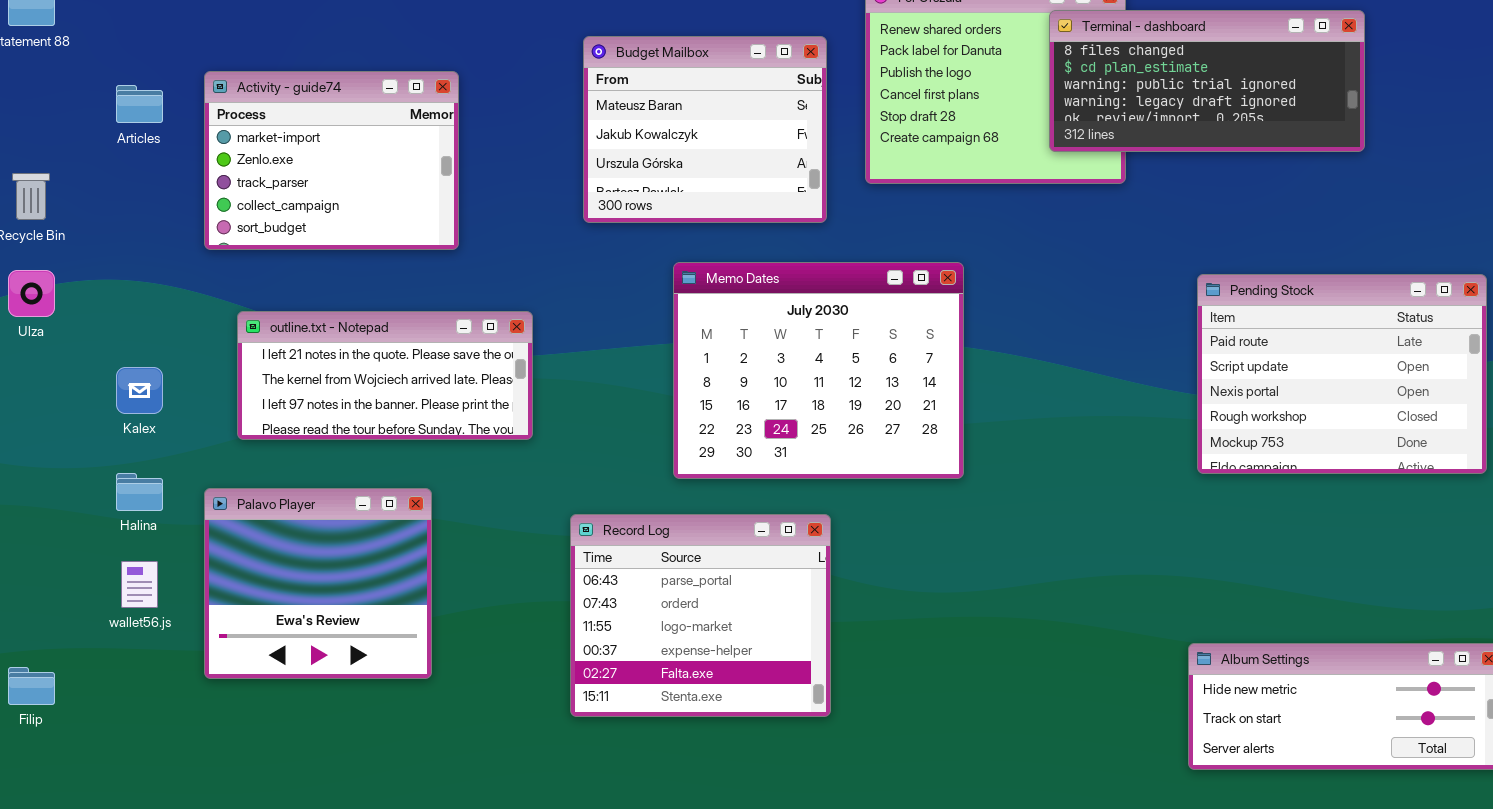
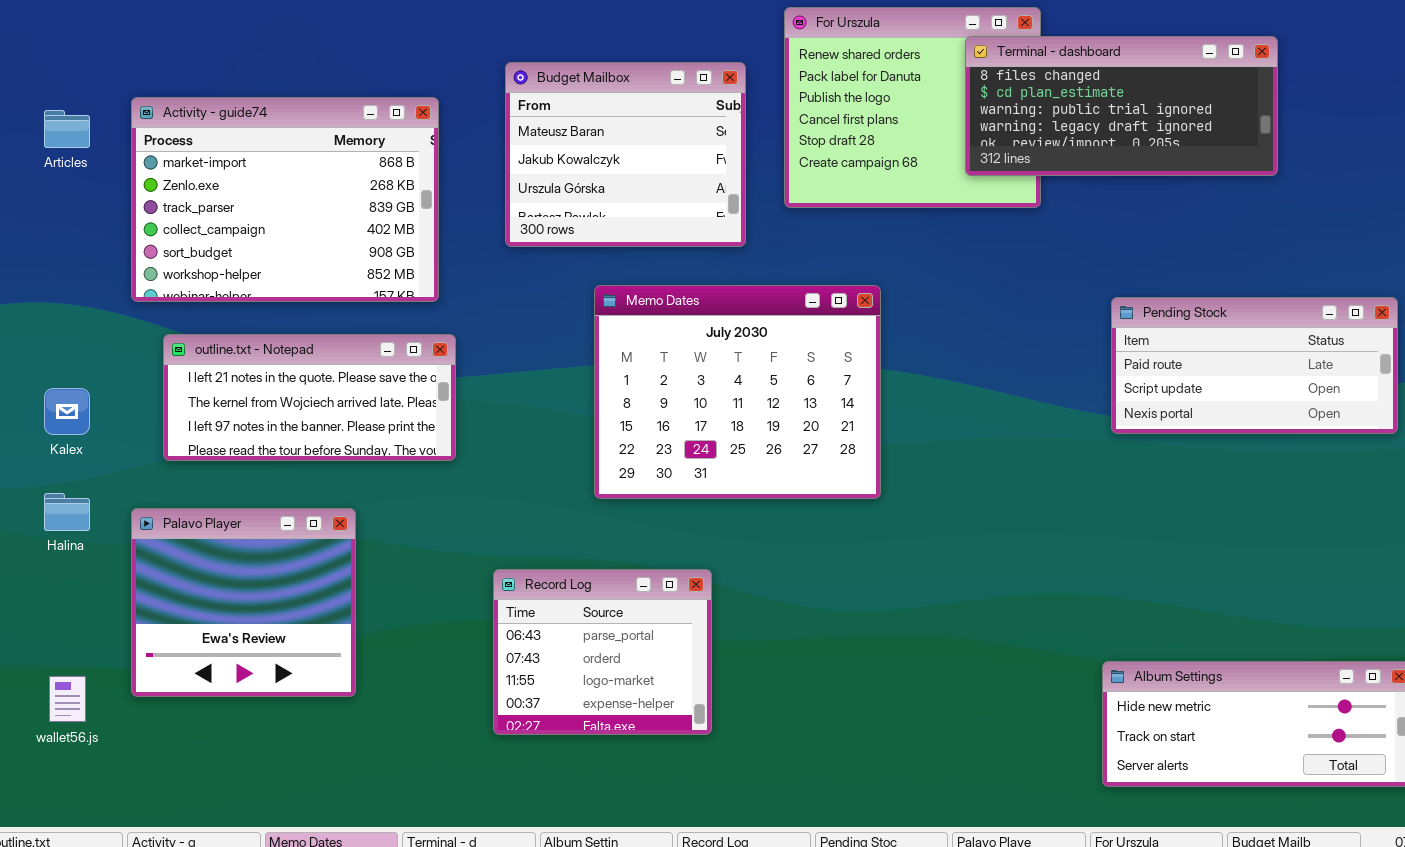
Activity - guide74: [204,71,459,250] -> [131,97,439,302], resized
Pending Stock: [1197,274,1487,474] -> [1111,297,1398,434], resized
Record Log: [570,514,831,717] -> [493,569,712,735], resized
wallet56.js: [121,561,158,608] -> [49,676,86,722], moved

